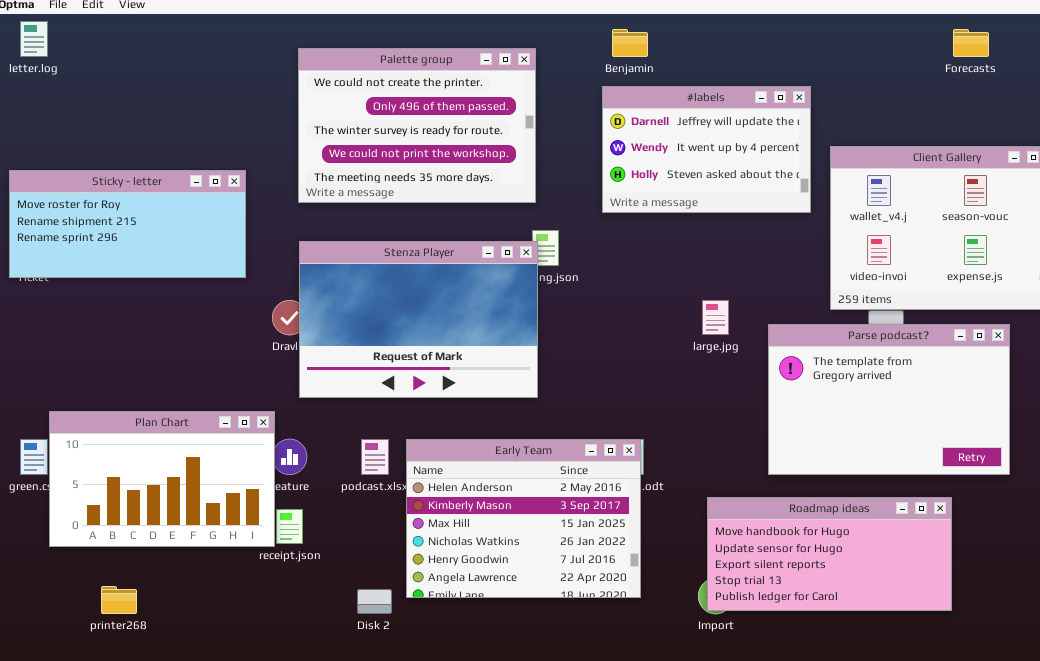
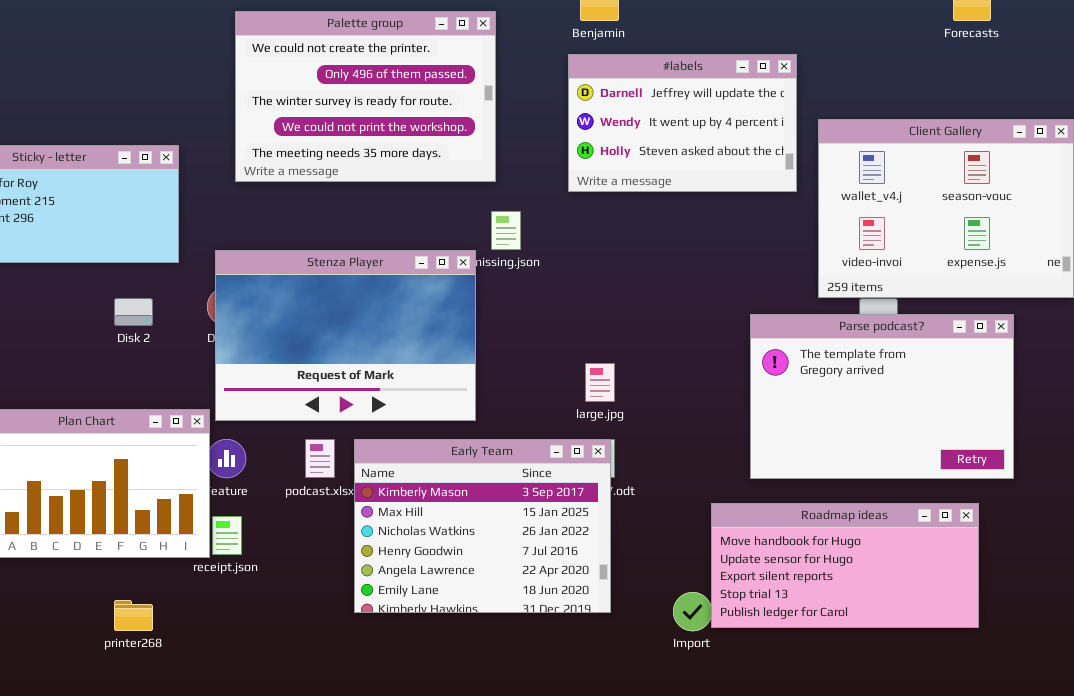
Stenza Player: [299,241,538,398] -> [215,250,476,421], moved
large.jpg: [702,300,729,335] -> [585,363,615,402], moved
Early Team: [406,439,641,598] -> [354,439,611,613], scrolled down 1 row
Roadmap ideas: [707,497,952,611] -> [711,503,979,628], moved
printer268: [101,586,137,614] -> [114,600,153,631], moved
Disk 2: [357,589,392,614] -> [114,298,153,326], moved

